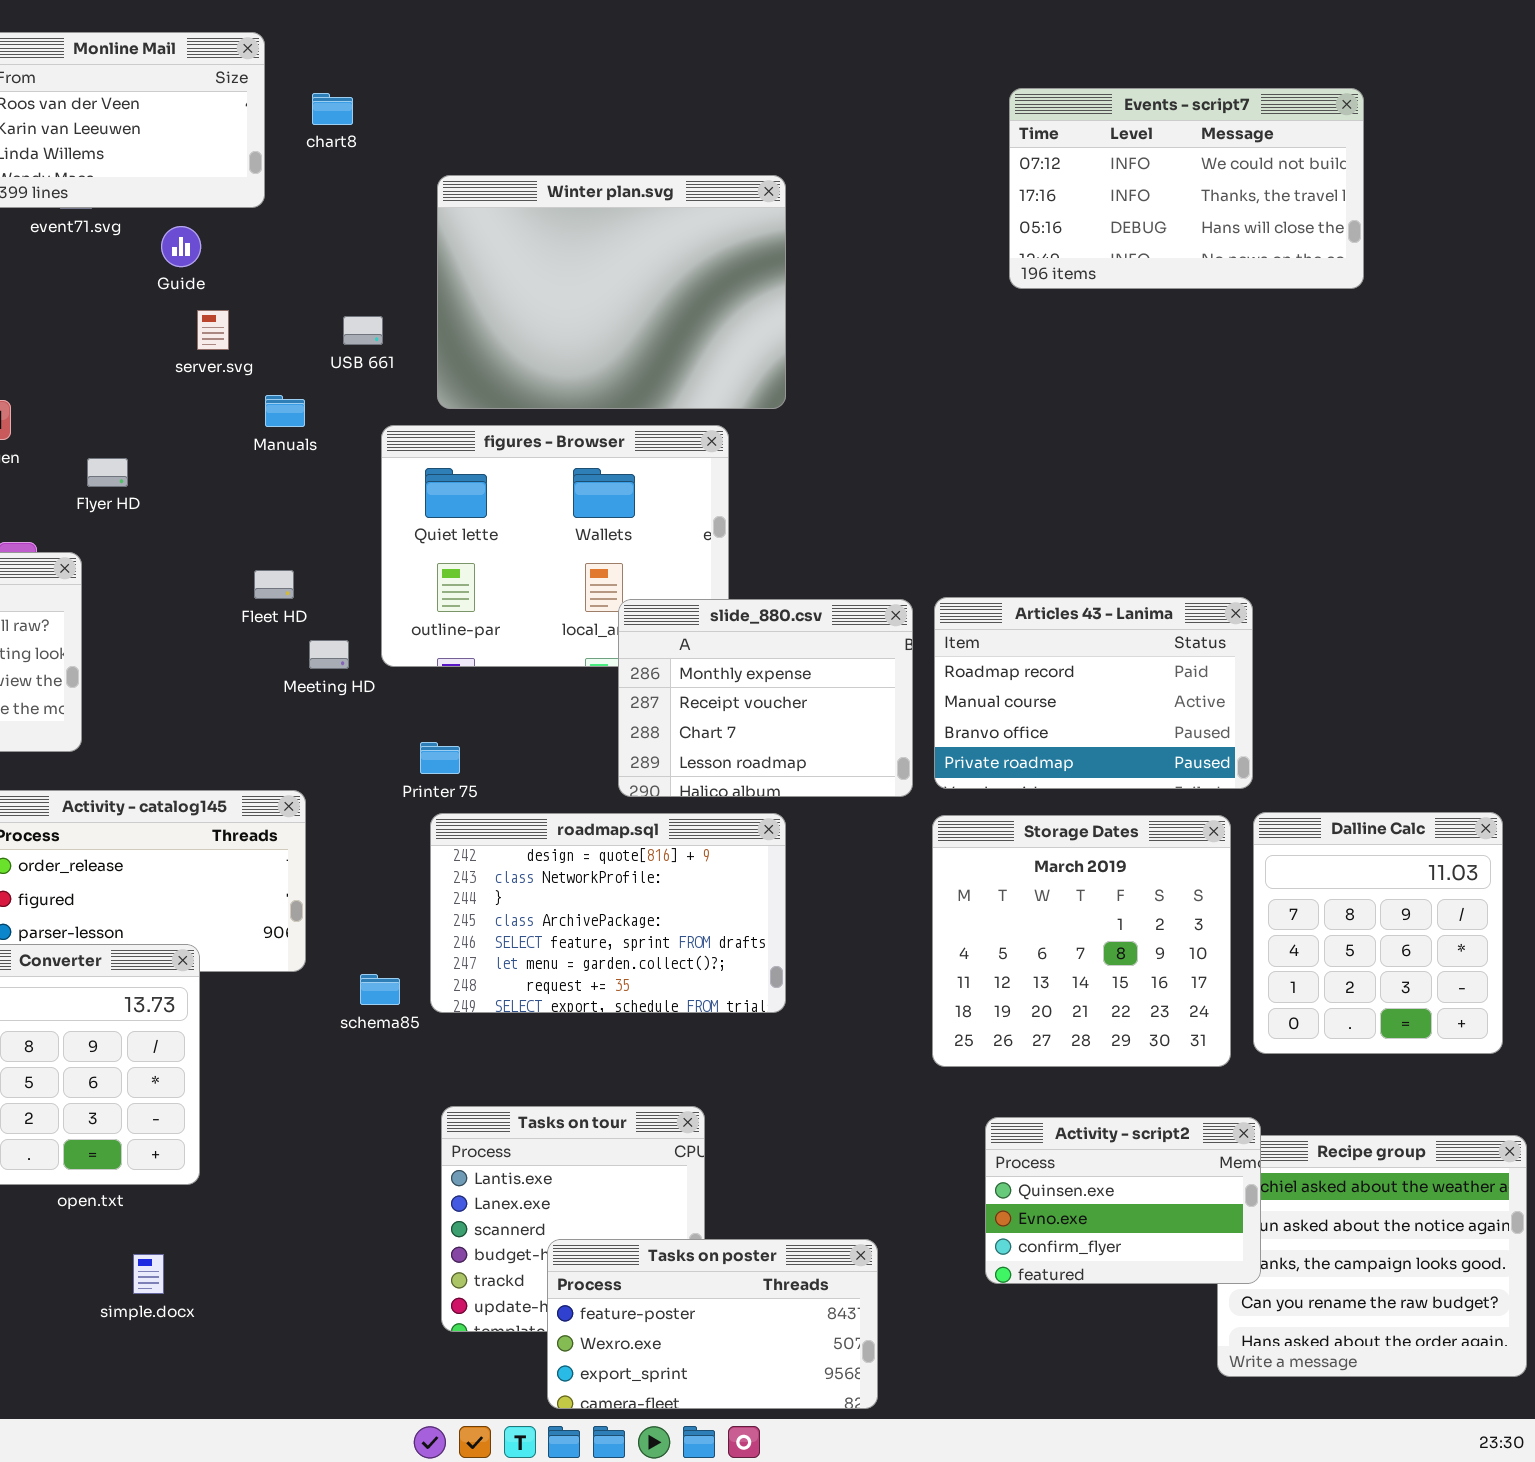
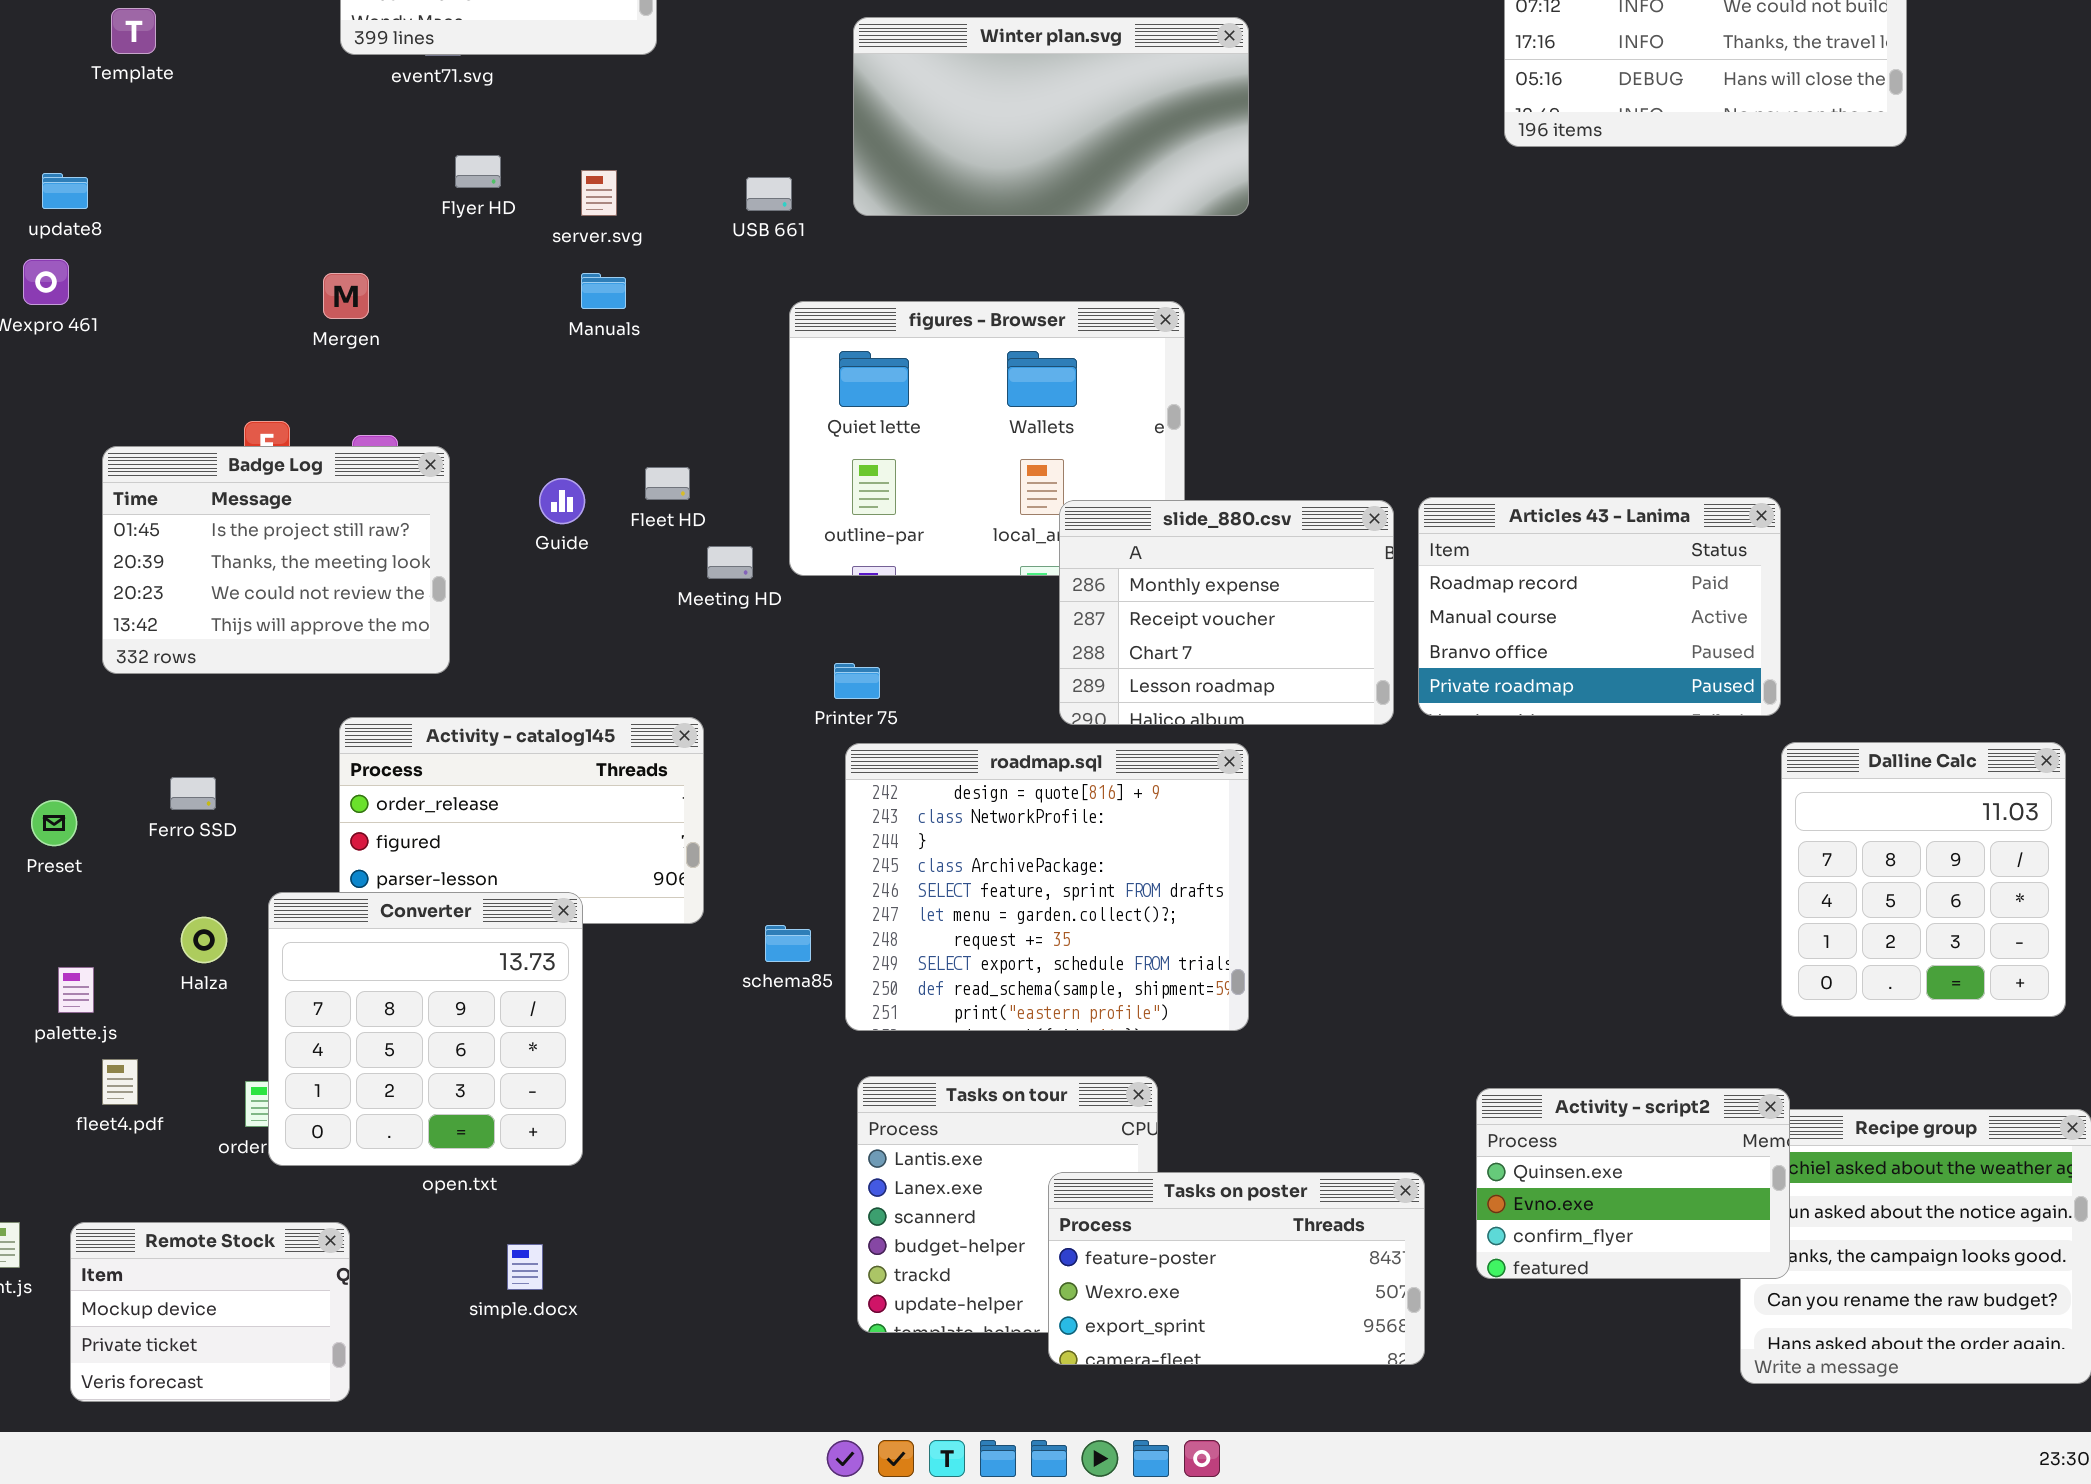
Winter plan.svg: [437,175,786,409] -> [853,17,1249,216], resized
Guide: [161,226,201,267] -> [539,478,585,524], moved
Manuals: [265,395,305,427] -> [581,273,626,309], moved
Flyer HD: [87,458,128,487] -> [455,155,501,188], moved
roadmap.sql: [430,813,786,1013] -> [845,743,1249,1031], resized
Storage Dates: [932,815,1231,1067] -> none, closed
Tasks on poster: [547,1239,878,1409] -> [1048,1172,1425,1365], moved

